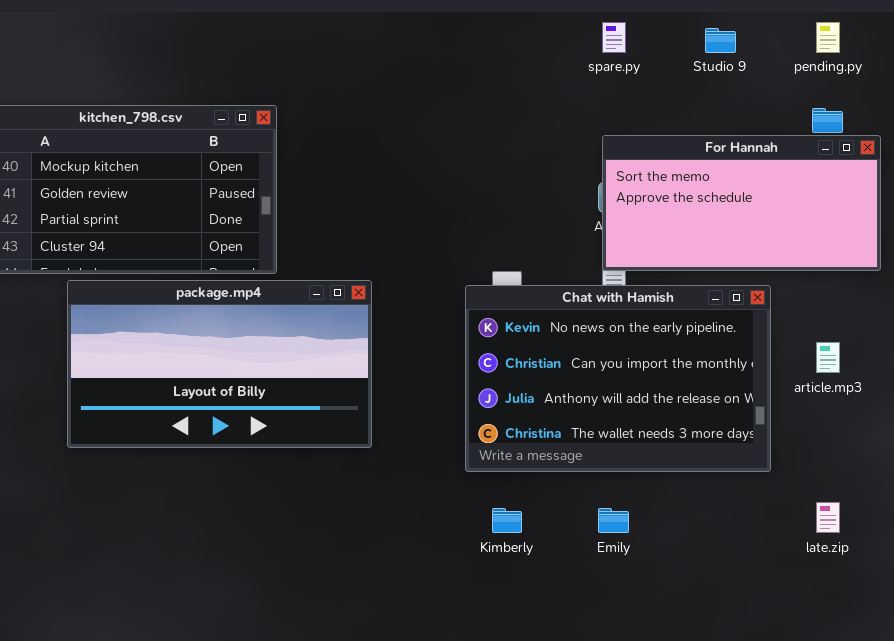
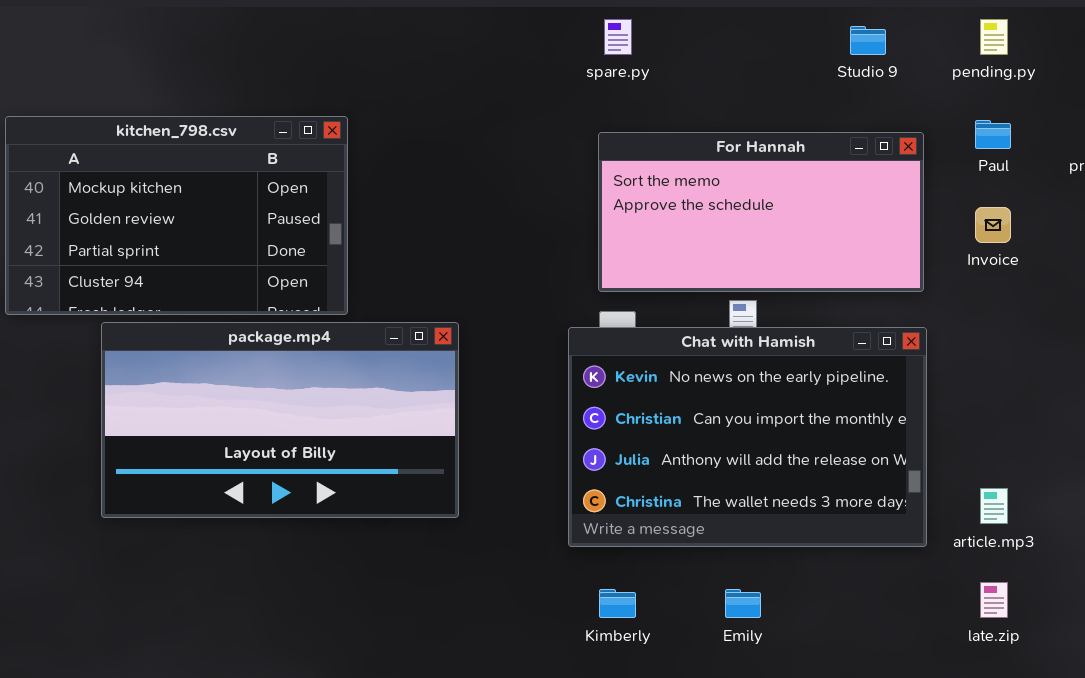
spare.py: [602,22,626,53] -> [604,19,632,55], moved
For Hannah: [602,135,881,271] -> [598,132,924,292], moved
article.mp3: [816,342,840,373] -> [980,488,1008,524], moved

